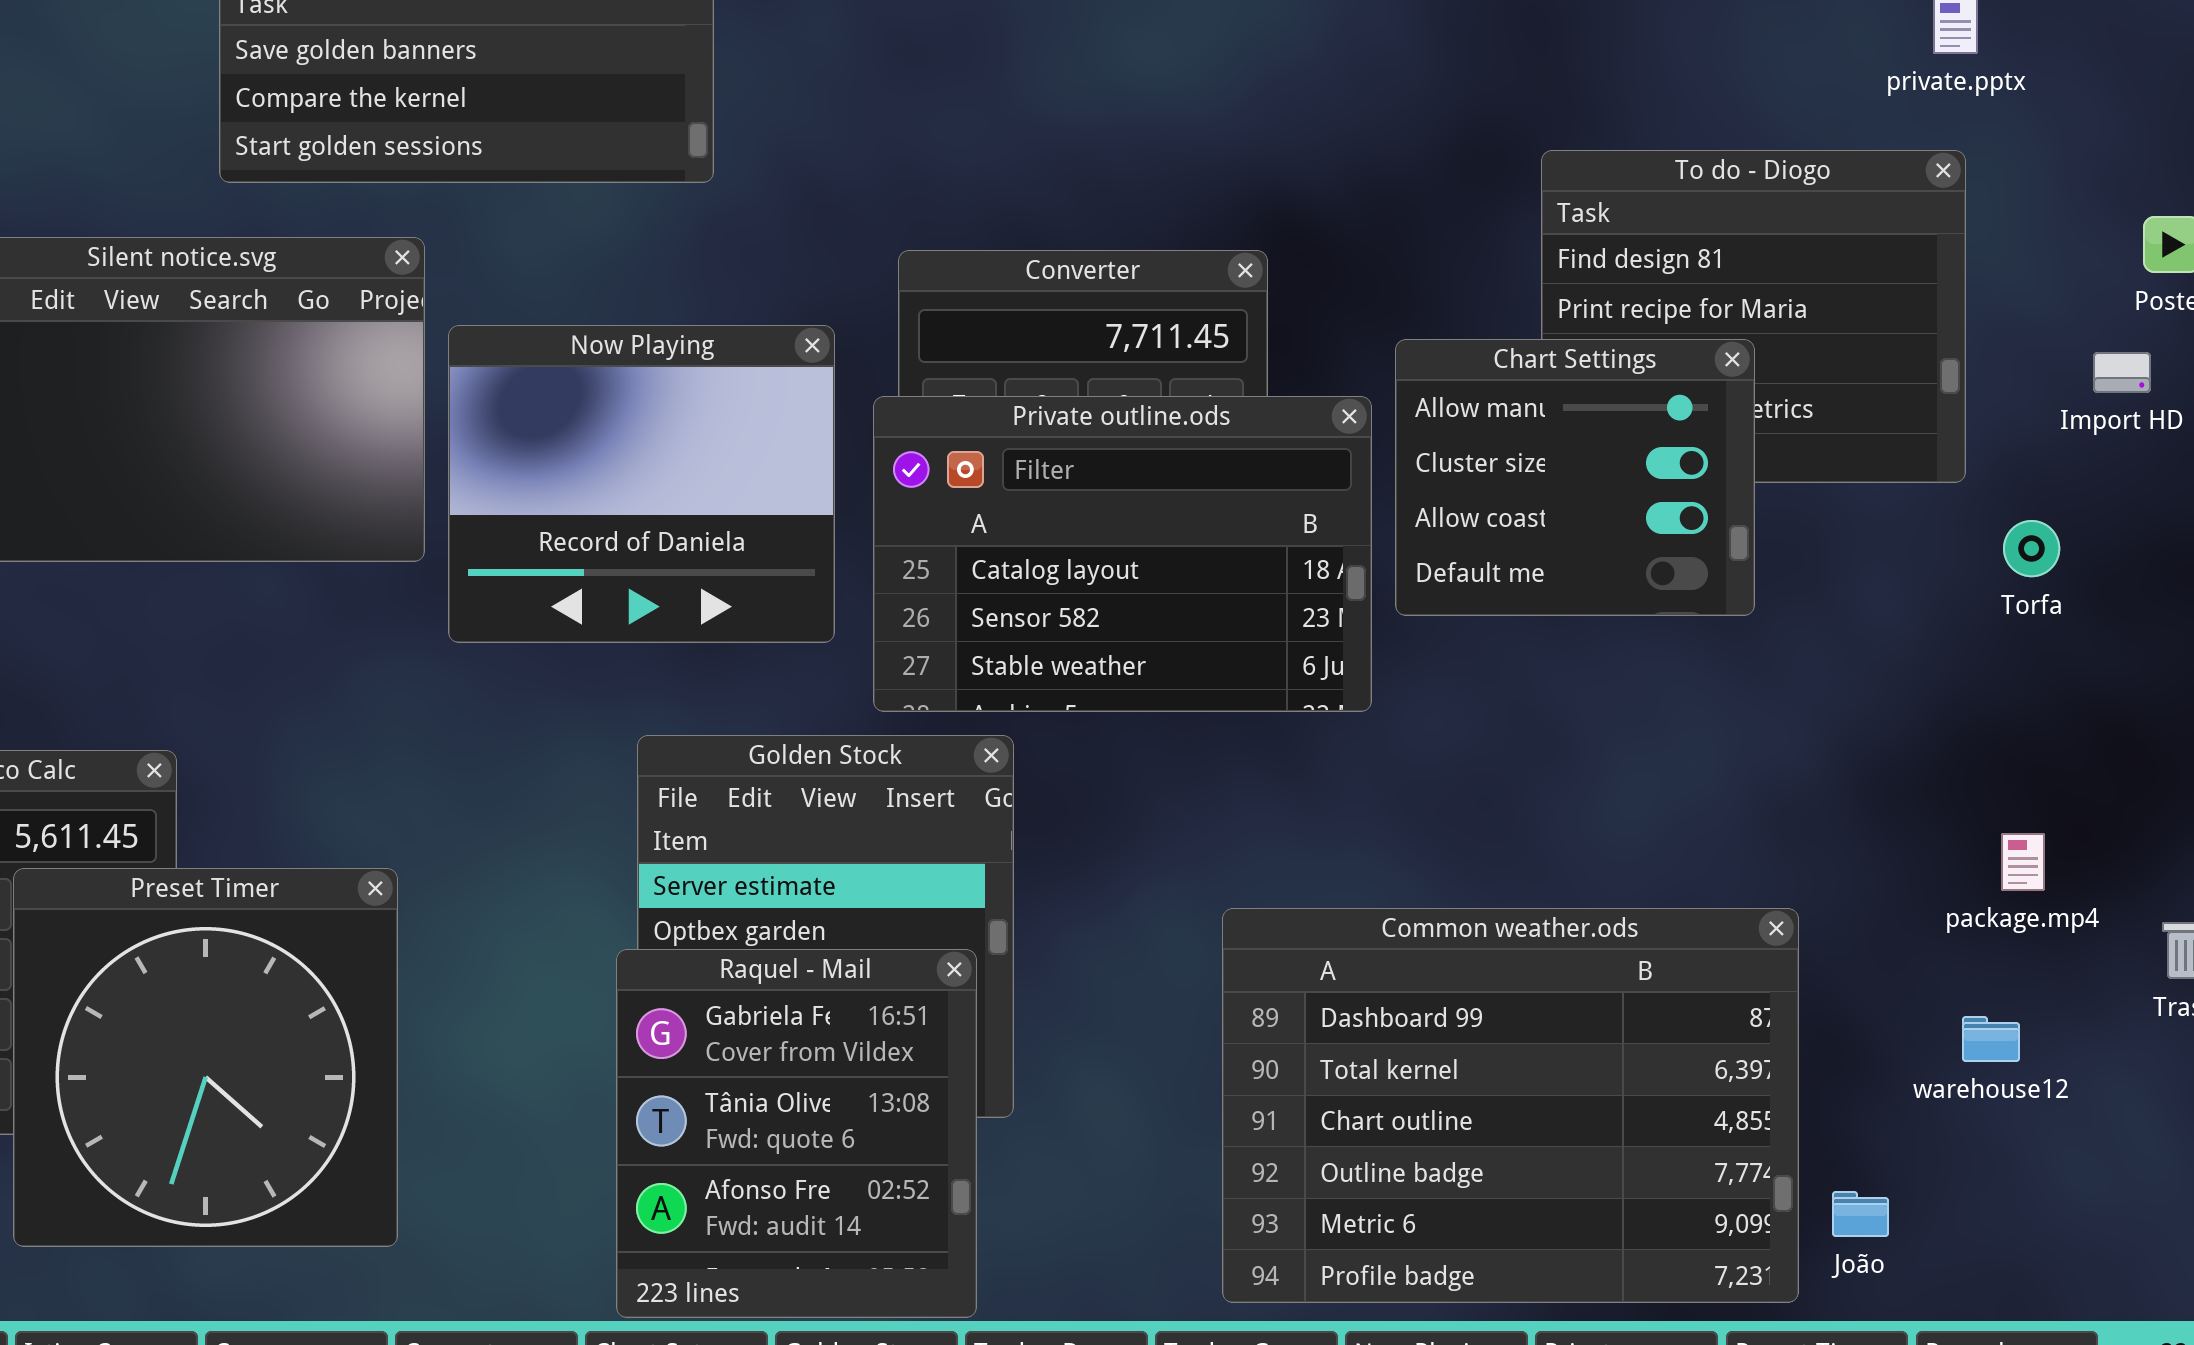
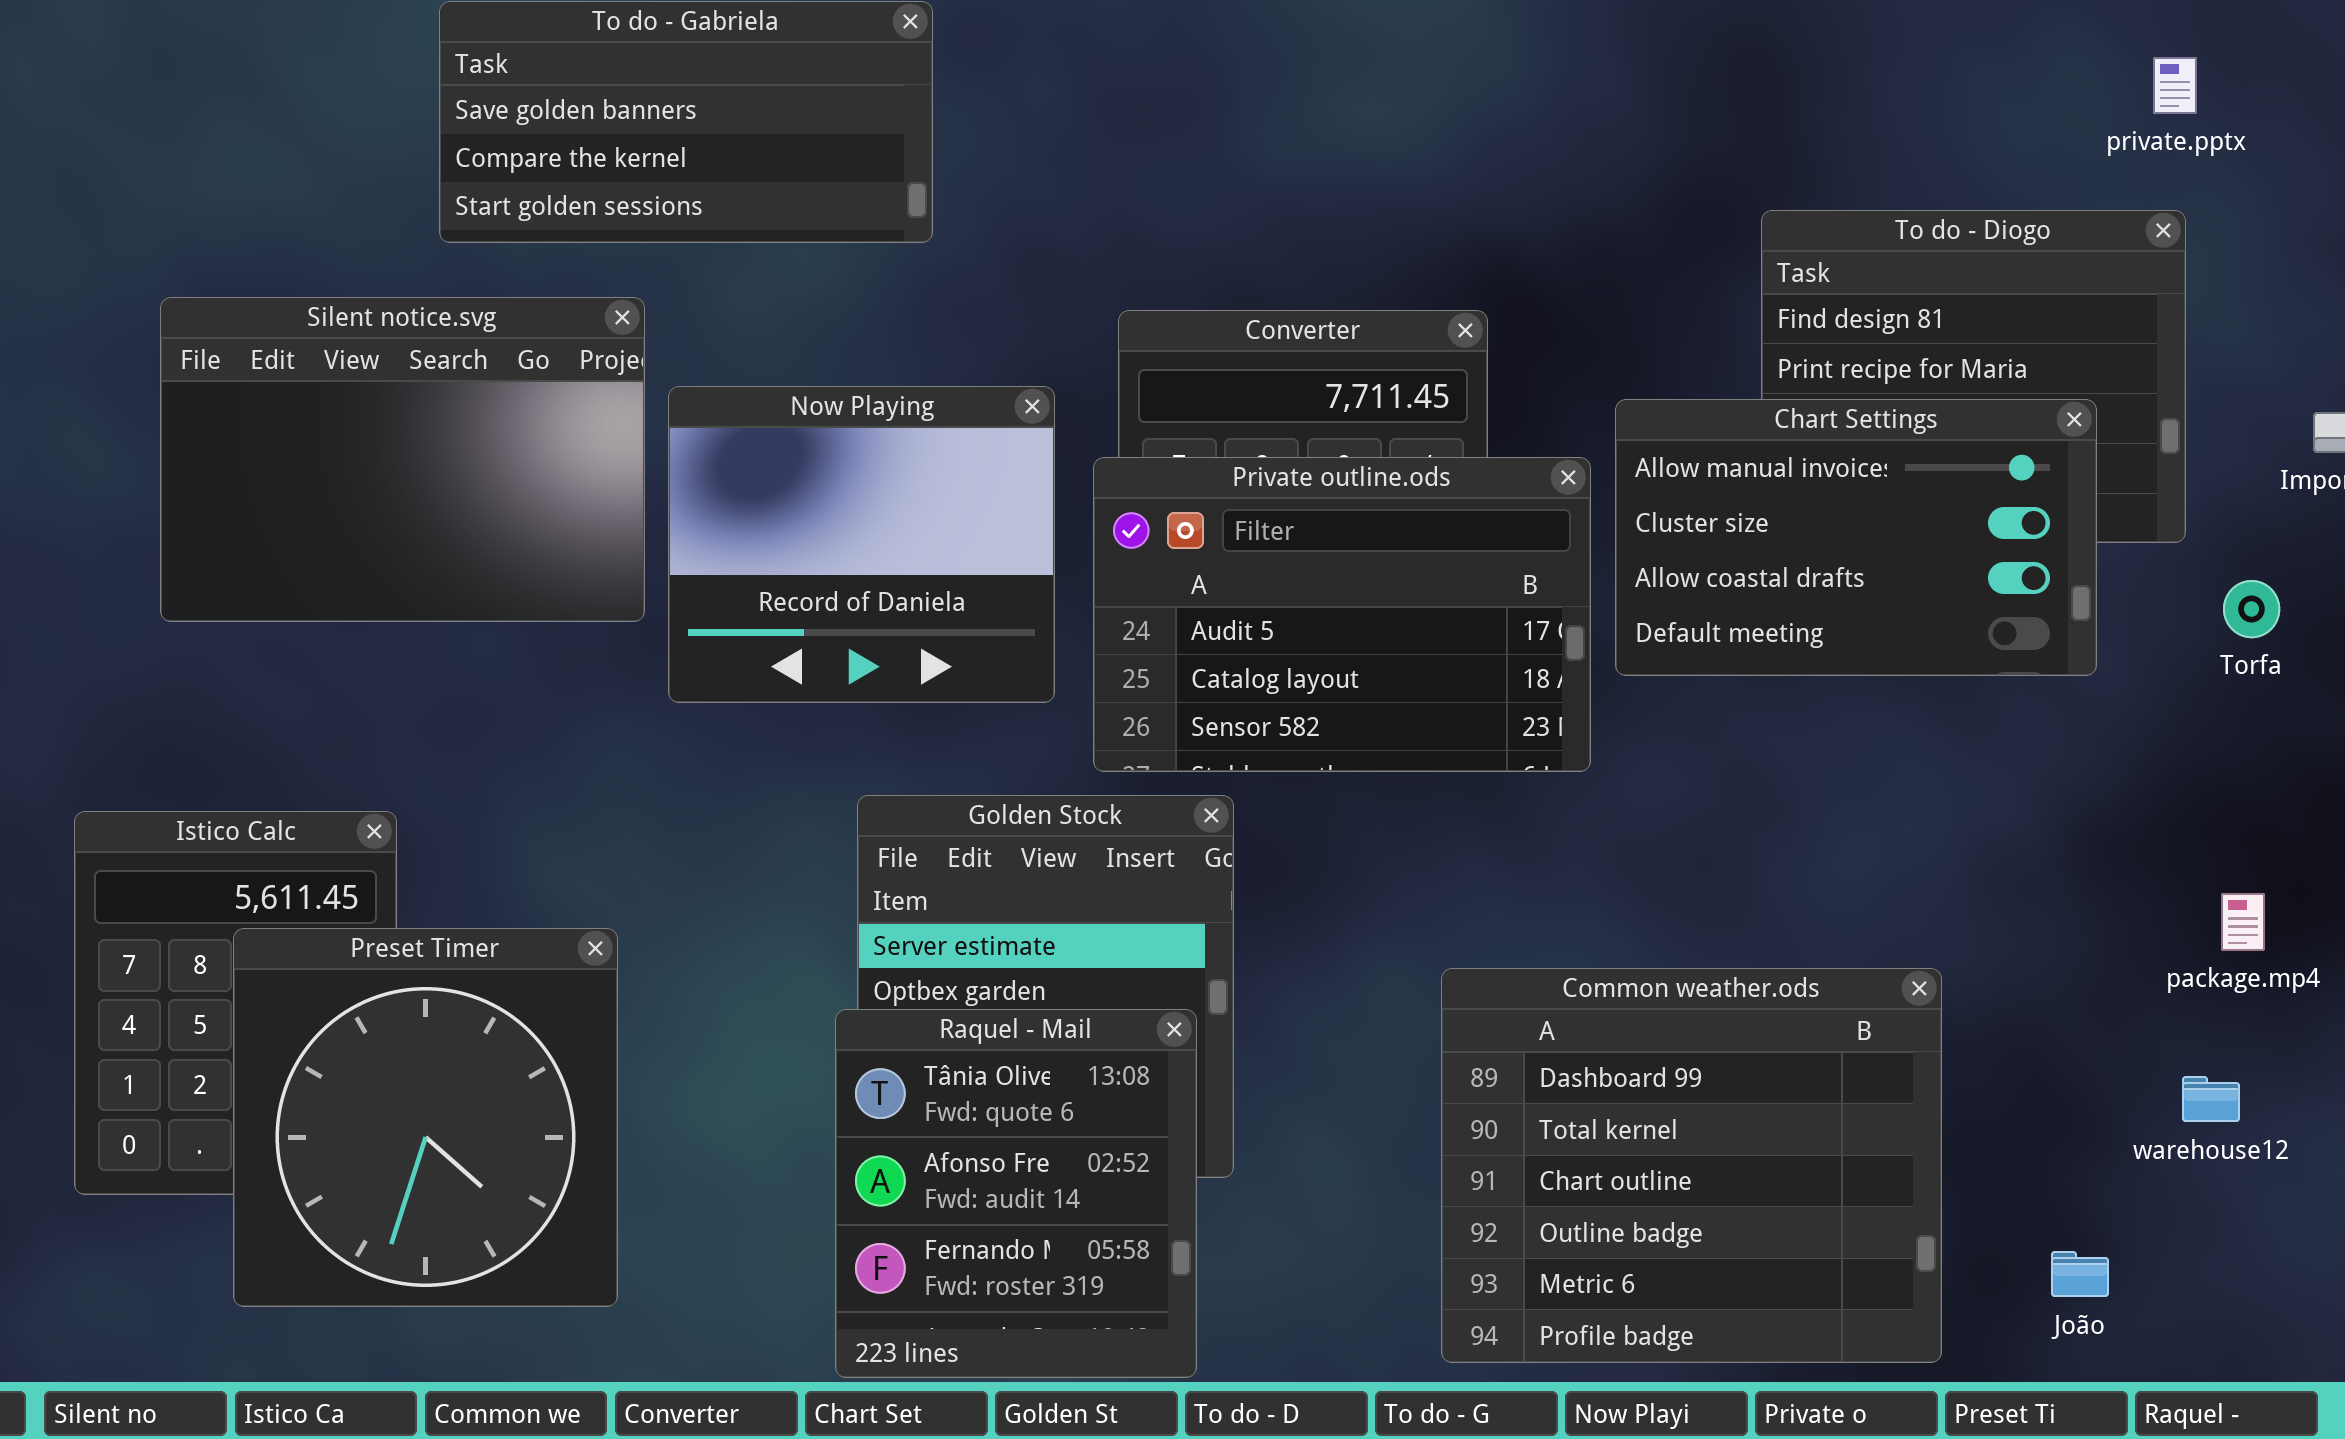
Chart Settings: [1395,339,1755,616] -> [1615,399,2097,676], resized
Private outline.ods: [873,396,1372,712] -> [1093,457,1591,772], scrolled up 1 row
Common weather.ods: [1222,908,1799,1303] -> [1441,968,1942,1363], resized
Raquel - Mail: [616,949,977,1318] -> [835,1009,1197,1378], scrolled down 1 row

